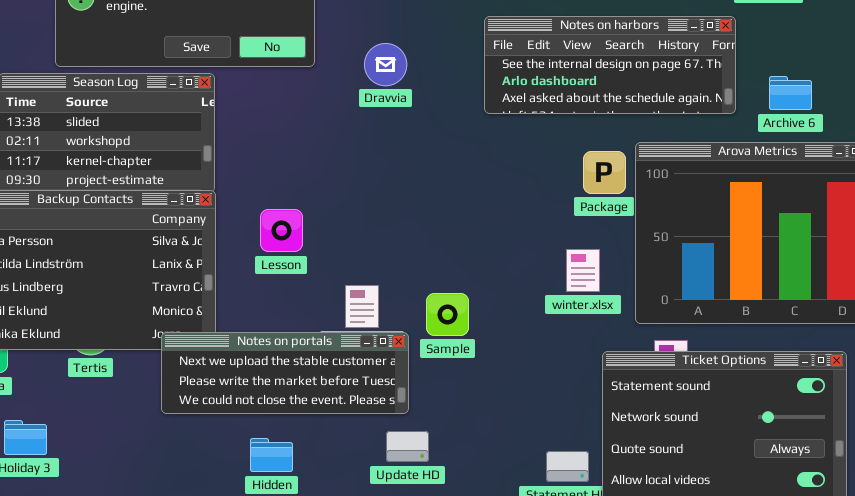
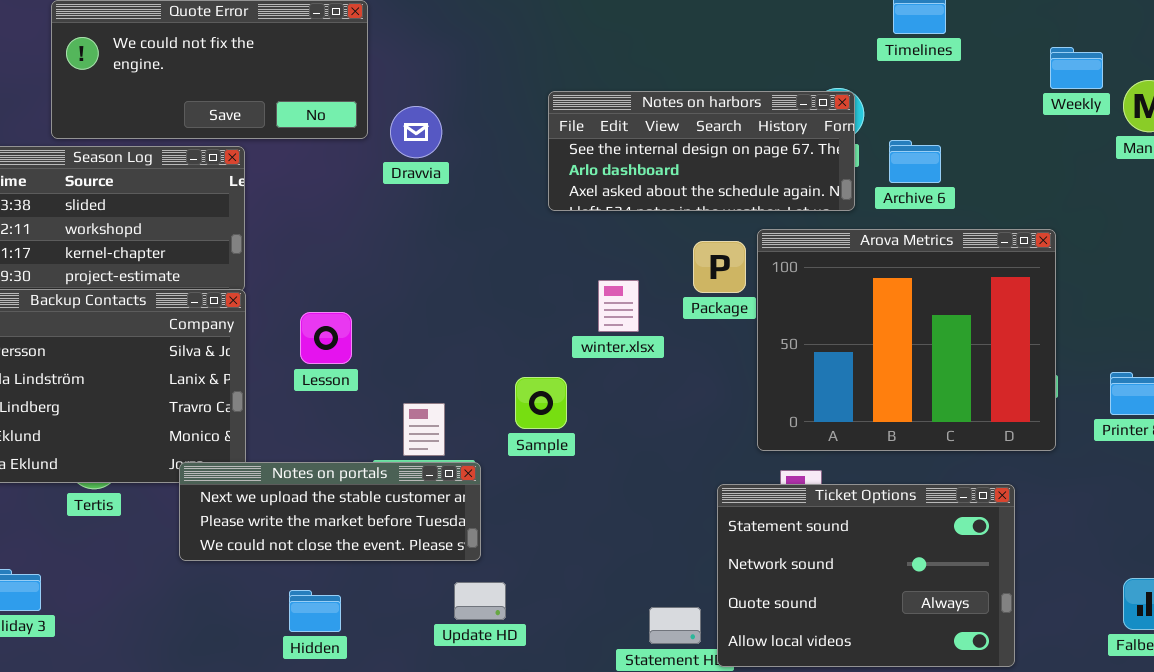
Notes on harbors: [484,16,736,114] -> [548,91,855,211], moved
Dravvia: [364,43,407,86] -> [390,106,442,158], moved
Archive 6: [769,76,812,110] -> [889,140,941,183], moved
winter.xlsx: [566,249,600,292] -> [598,280,639,332], moved
Sample: [426,293,469,336] -> [515,377,567,429], moved

